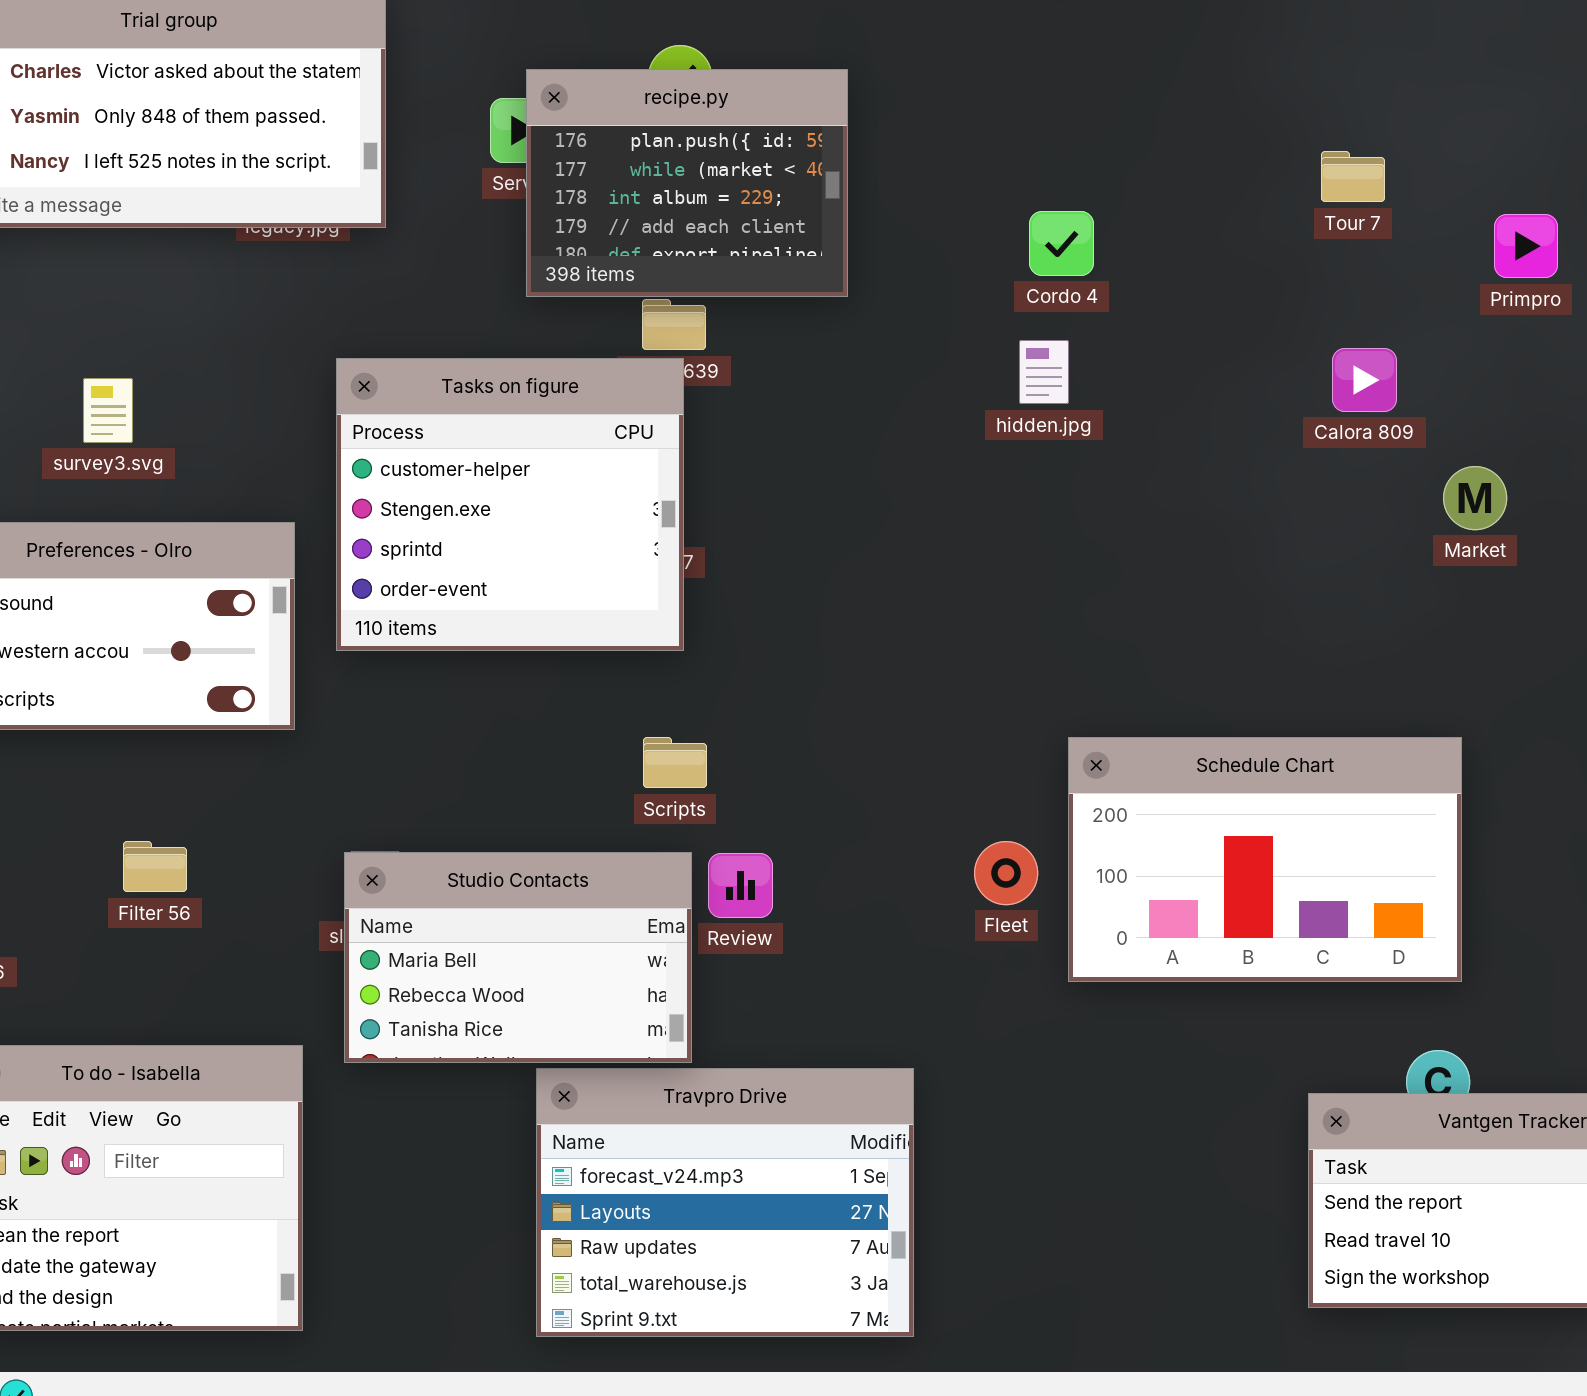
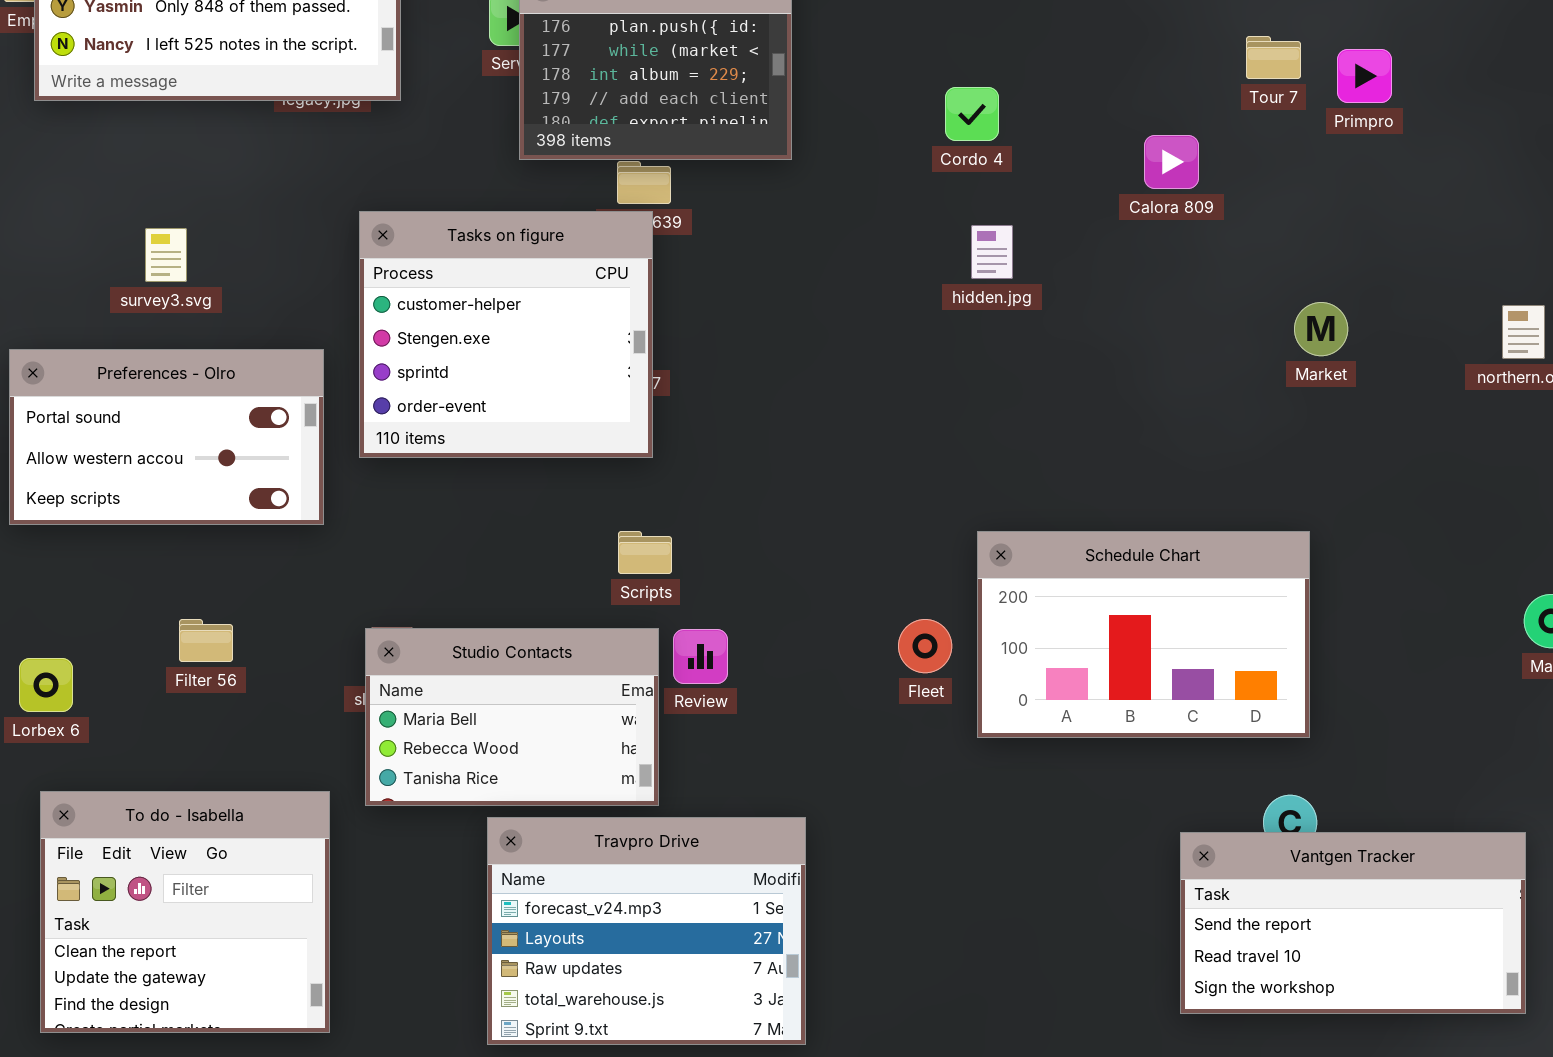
Tour 7: [1321,151,1385,202] -> [1246,36,1301,79], moved
Primpro: [1494,214,1558,278] -> [1337,49,1392,103], moved
hidden.jpg: [1019,340,1069,404] -> [971,225,1013,279], moved
Calora 809: [1332,348,1397,412] -> [1144,135,1199,189], moved
Travpro Drive: [536,1068,914,1337] -> [487,817,806,1045], moved

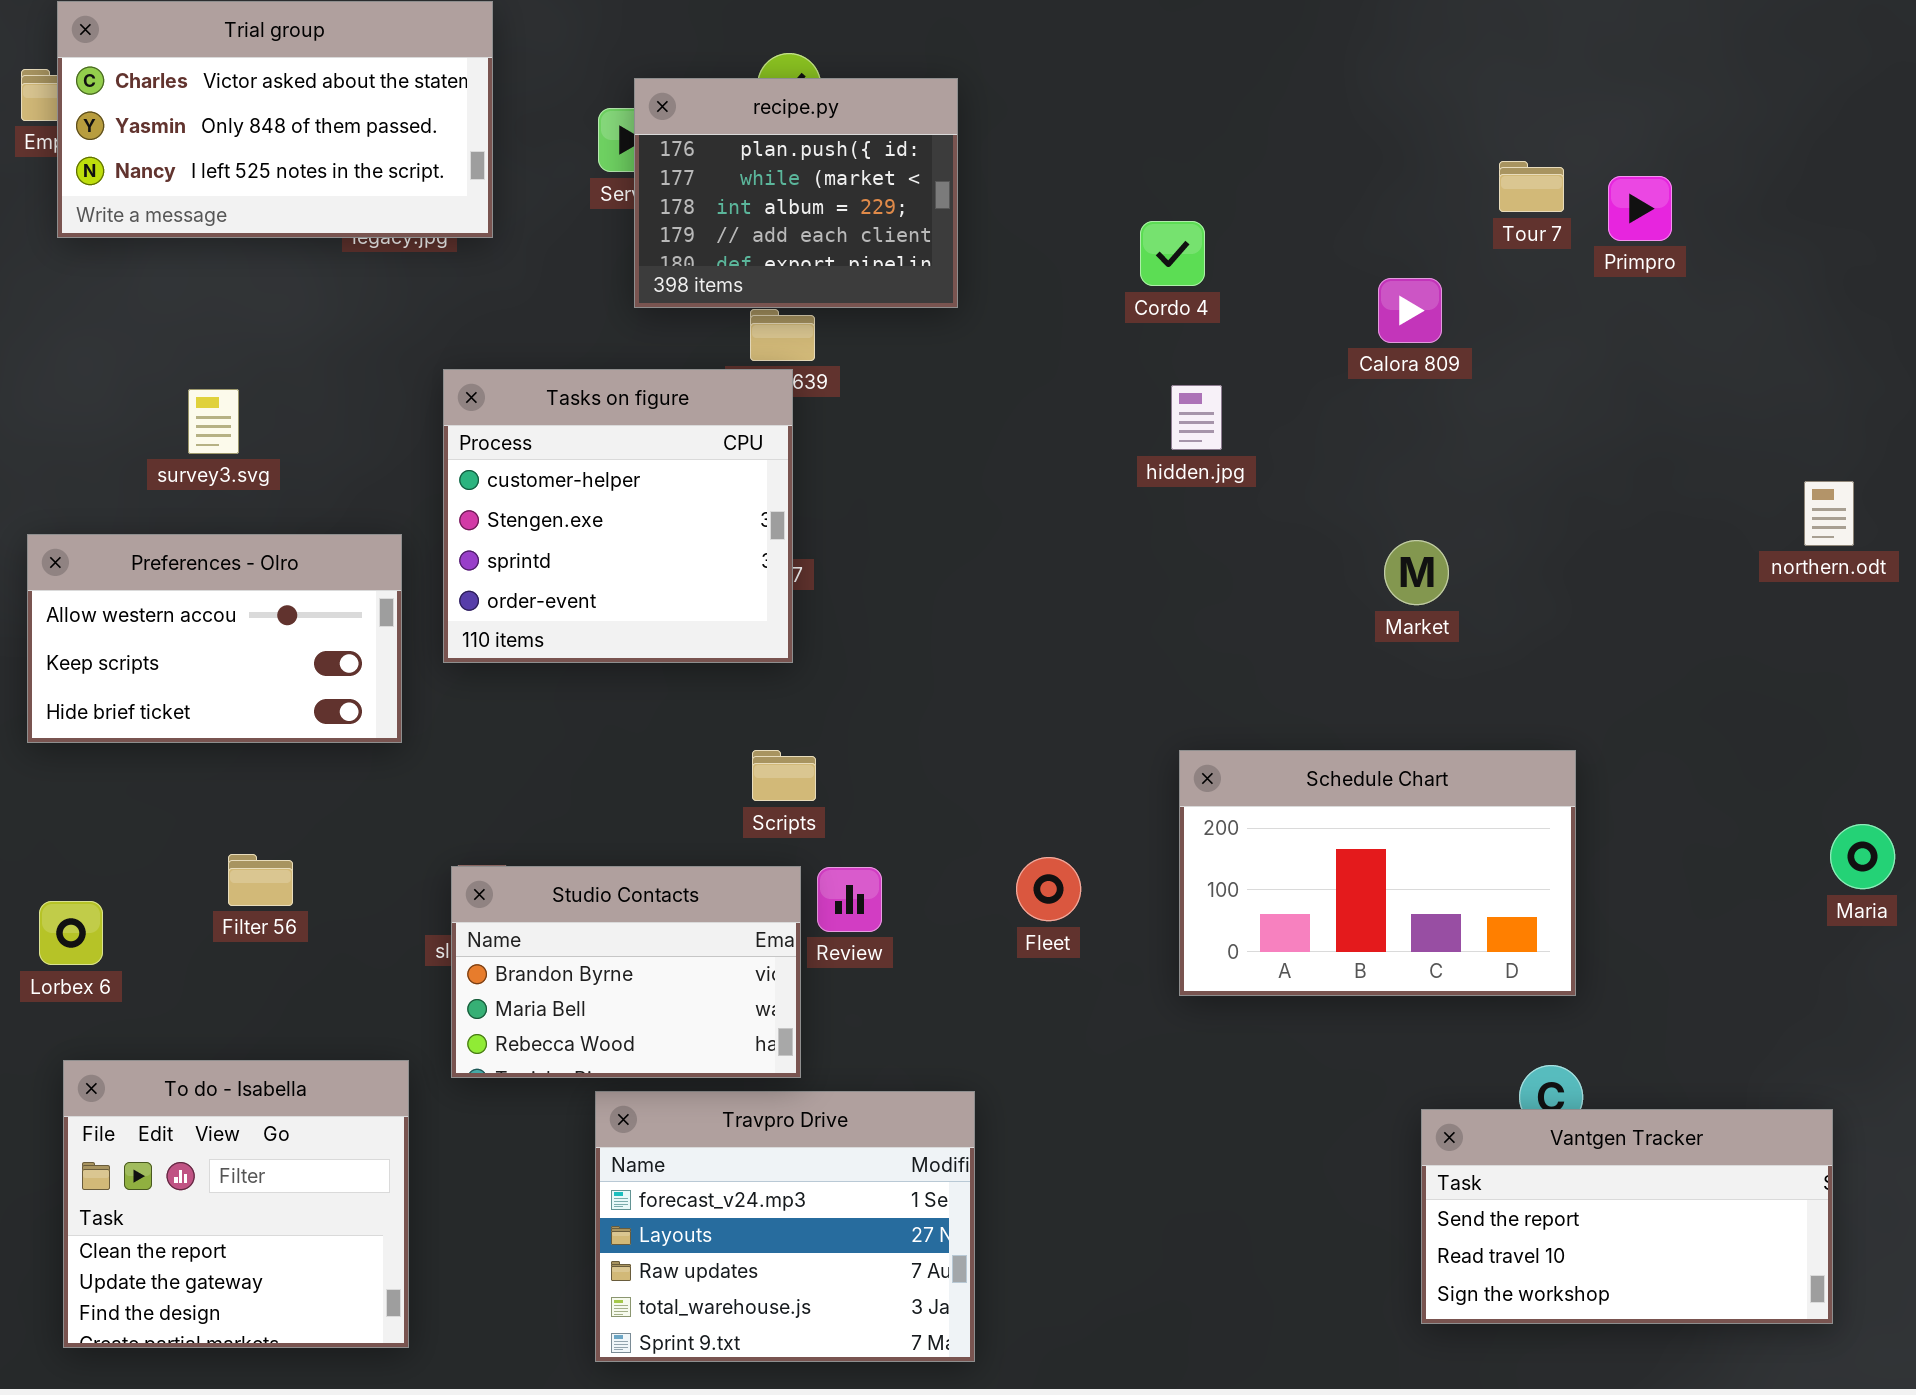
Market: [1294,302,1348,356] -> [1384,540,1449,605], moved
Preferences - Olro: [9,349,324,525] -> [27,534,402,743], scrolled down 1 row
Fleet: [898,619,952,673] -> [1016,857,1081,921], moved
Studio Contacts: [365,628,659,806] -> [451,866,801,1078], scrolled up 1 row

